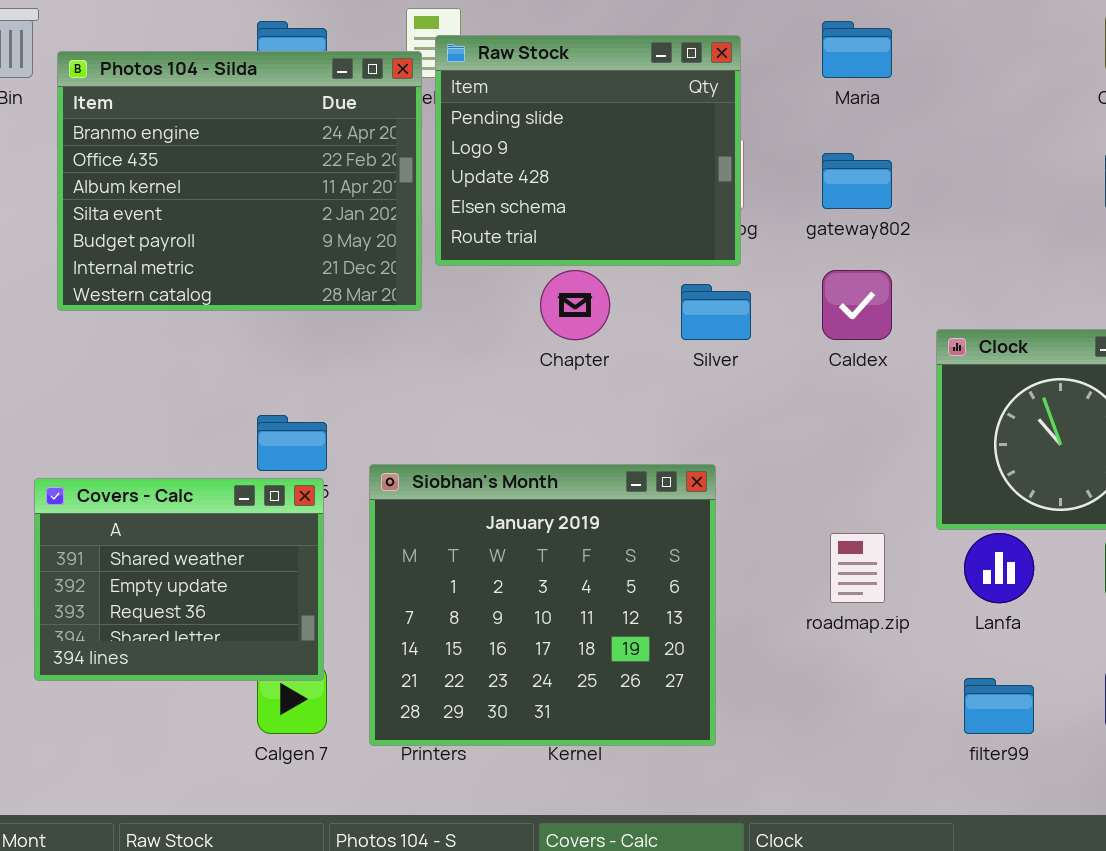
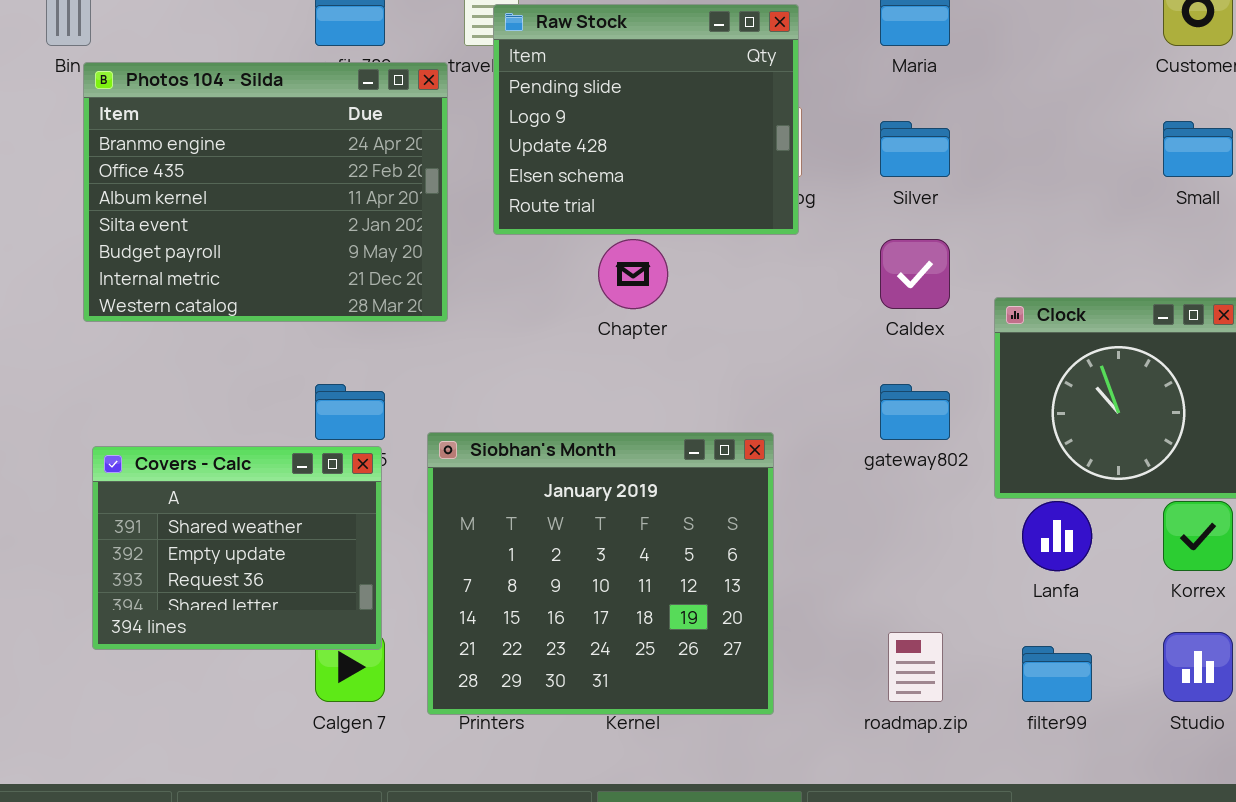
Photos 104 - Silda: [57,51,422,311] -> [83,62,448,322], moved
gateway802: [822,153,892,209] -> [880,384,950,440], moved
Silver: [681,284,751,340] -> [880,121,950,177], moved
roadmap.zip: [830,533,885,603] -> [888,632,943,702], moved

